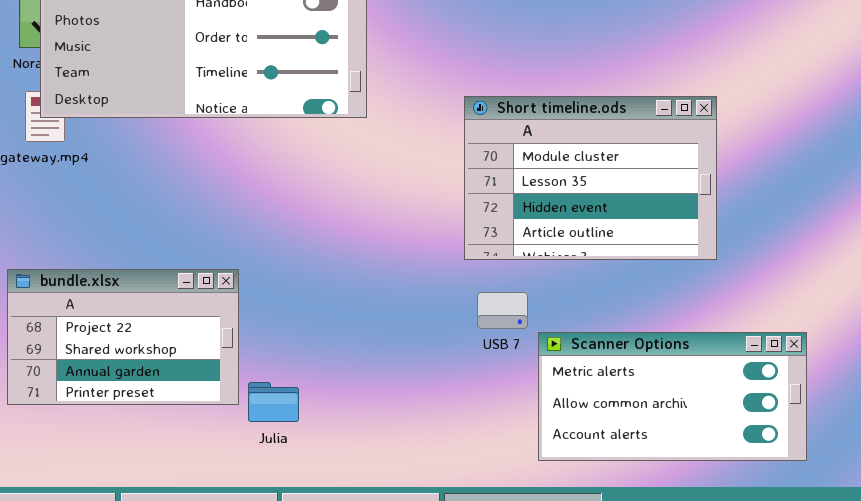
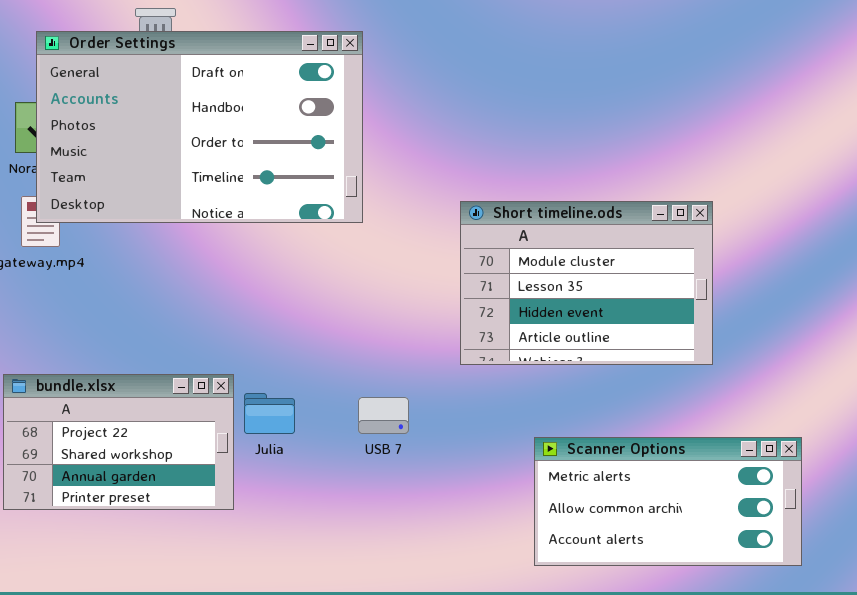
USB 7: [477,292,528,329] -> [358,397,409,434], moved
Julia: [248,382,299,422] -> [244,393,295,434], moved

